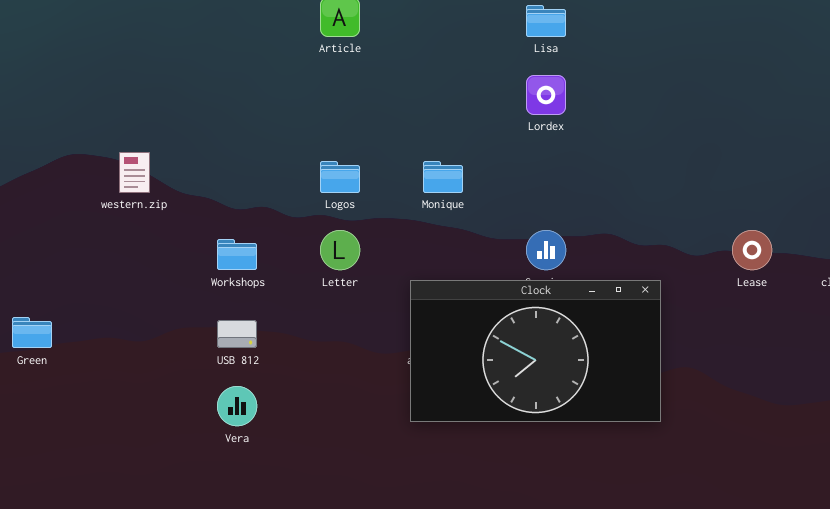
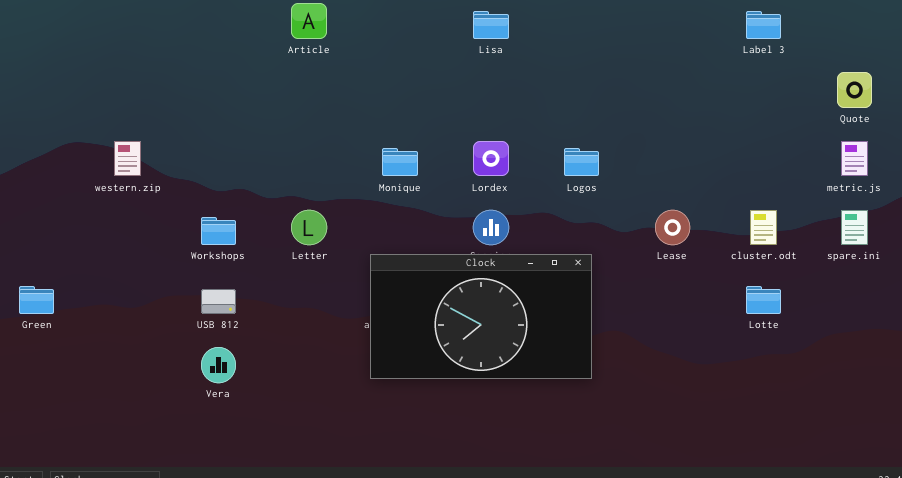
Lordex: [526,75,566,115] -> [473,141,509,176], moved
Logos: [320,161,360,193] -> [564,148,599,176], moved

